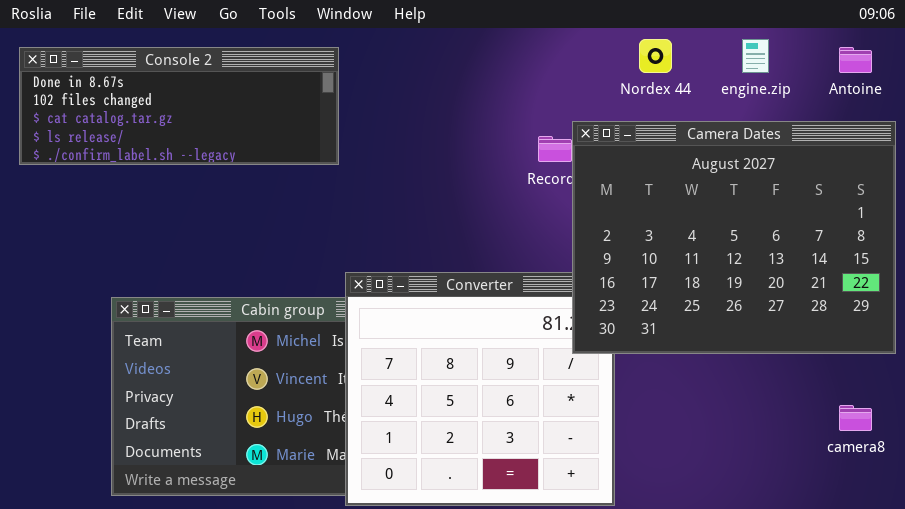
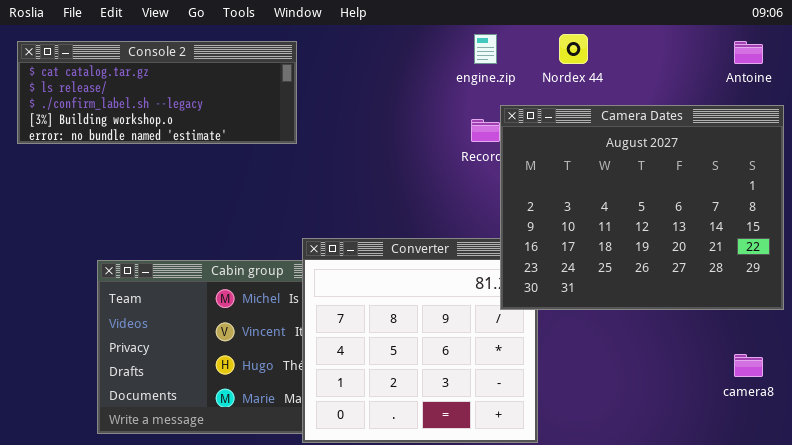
engine.zip: [742,39,769,73] -> [474,34,497,64], moved
Console 2: [19,47,339,165] -> [17,41,297,144], scrolled down 2 rows

